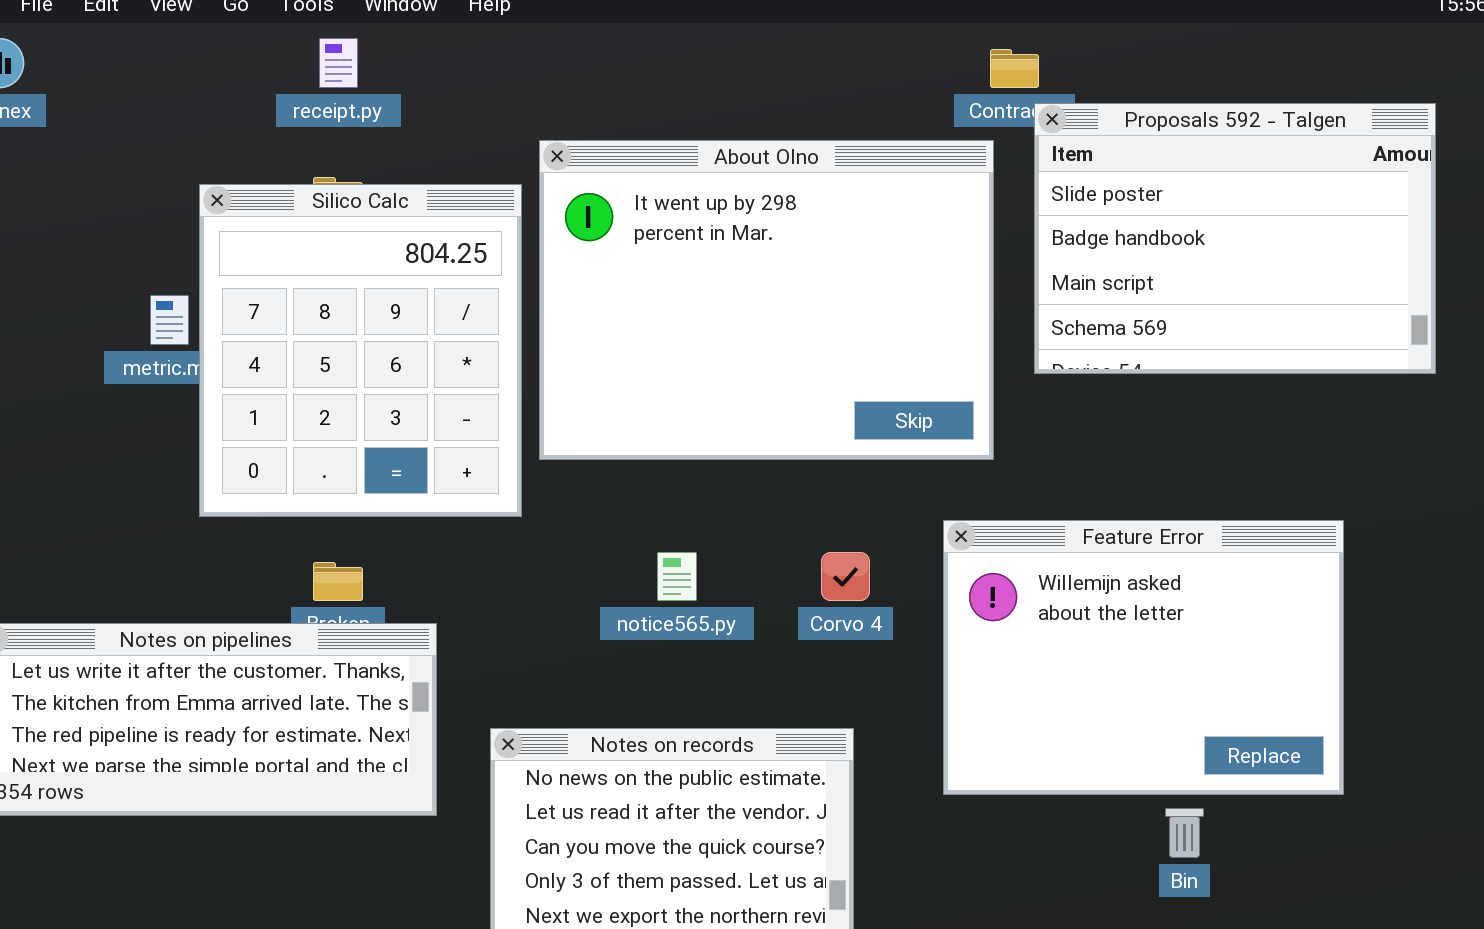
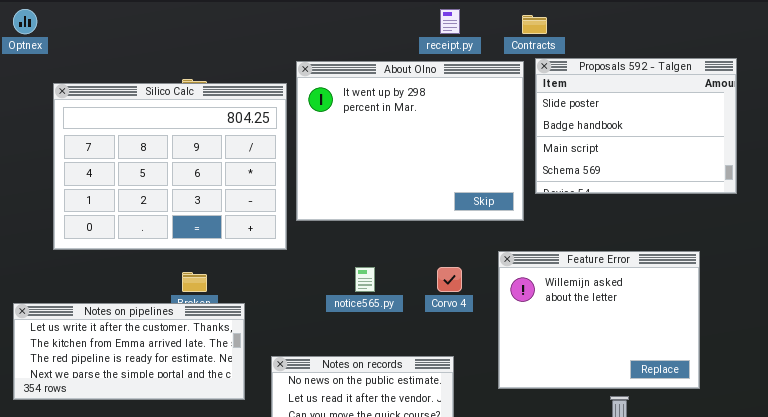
receipt.py: [319,38,358,88] -> [440,9,460,34], moved
Proposals 592 - Talgen: [1034,103,1436,374] -> [535,58,737,194], moved
Silico Calc: [199,184,522,517] -> [53,83,287,250], resized

